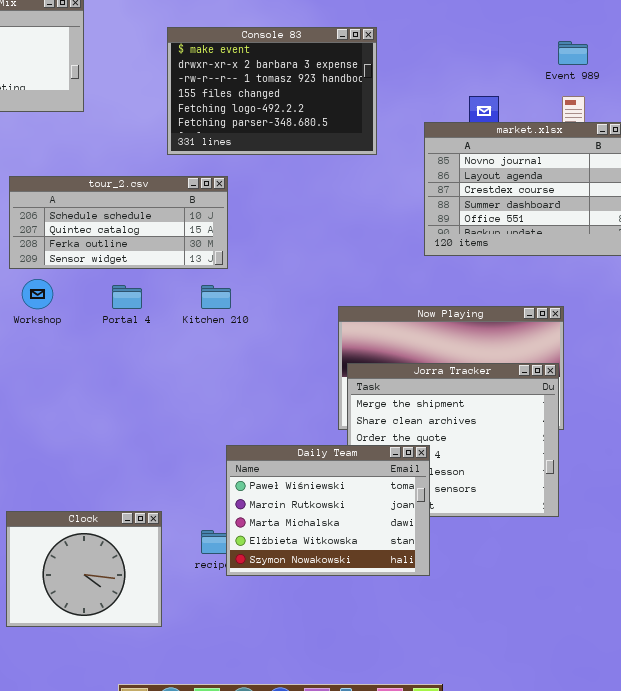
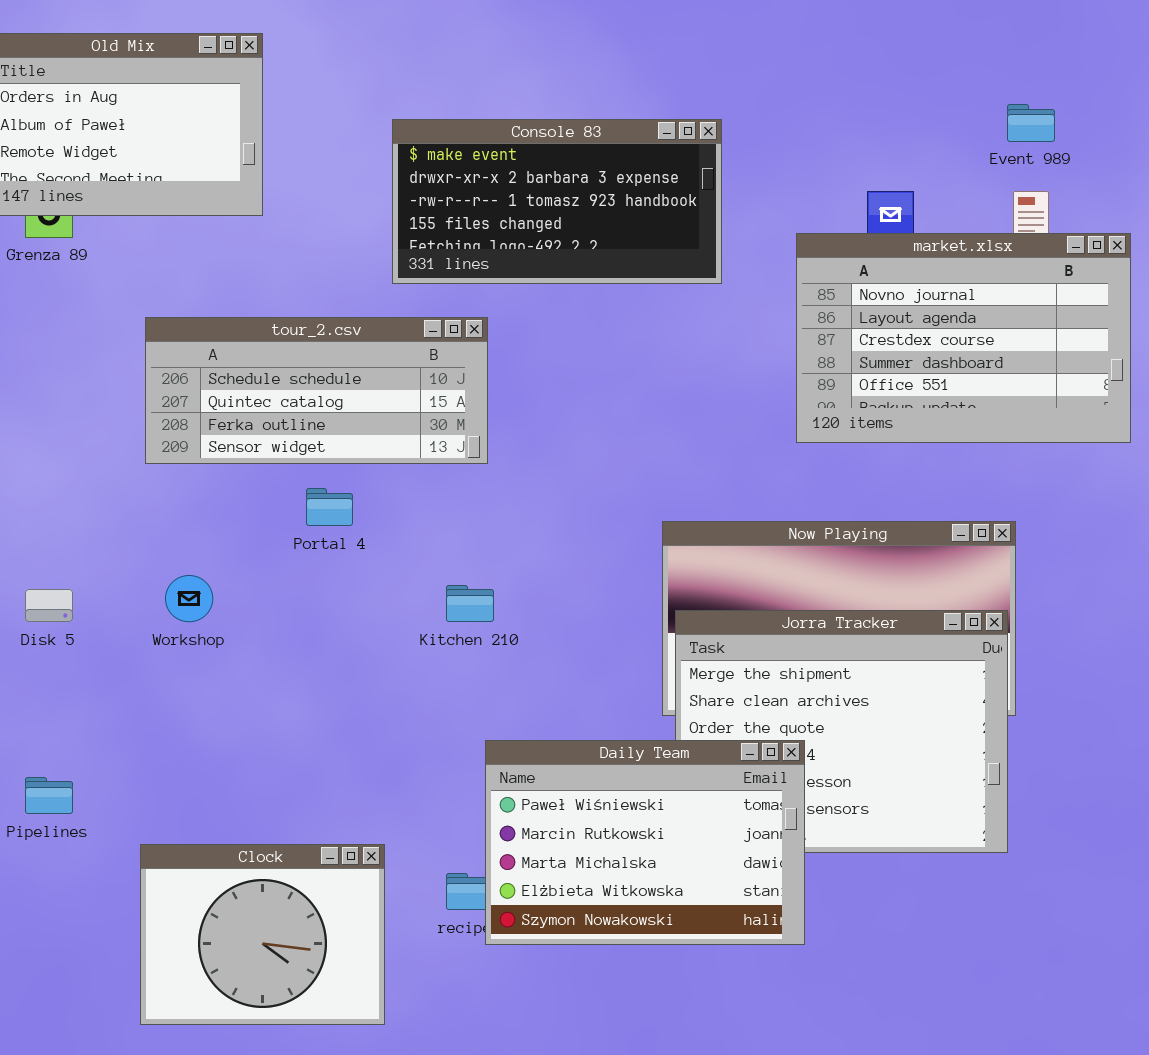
Console 83: [167,27,377,155] -> [392,119,722,284], resized
Workshop: [22,279,53,309] -> [165,575,213,622], moved
Kitchen 210: [201,285,231,309] -> [446,585,494,622], moved

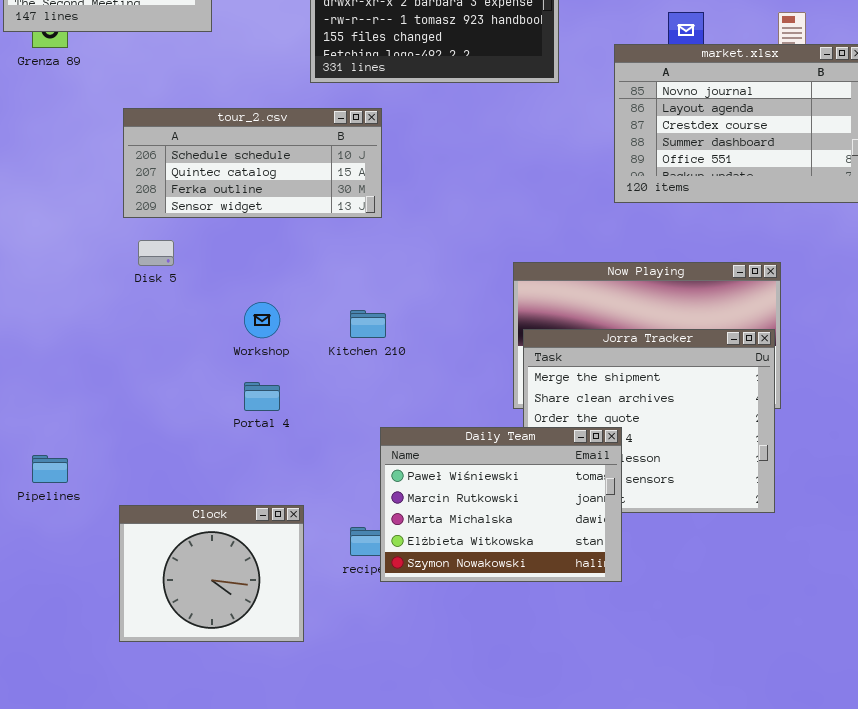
Portal 4: [306,488,353,526] -> [244,382,280,411], moved
Workshop: [165,575,213,622] -> [244,302,280,338], moved
Disk 5: [25,589,73,622] -> [138,240,174,266], moved

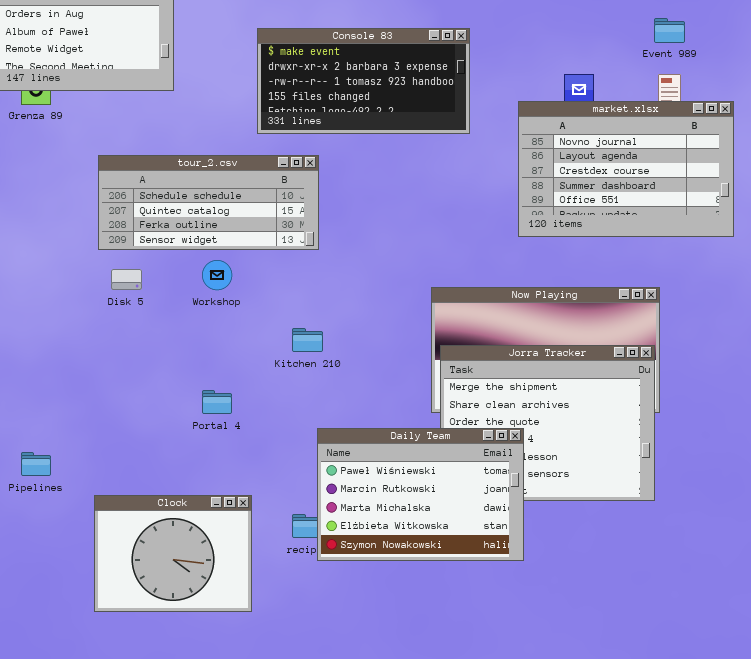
Workshop: [244,302,280,338] -> [202,260,232,290], moved

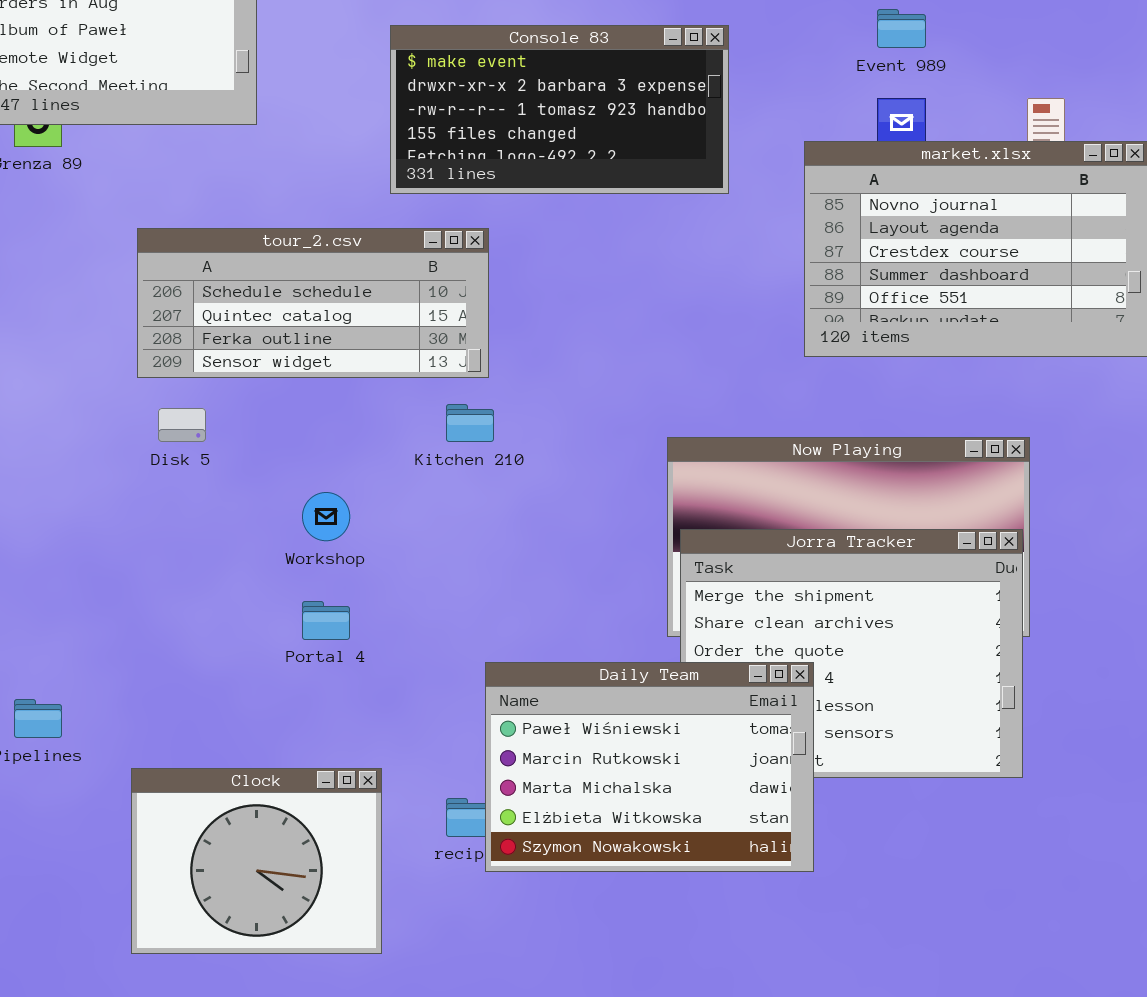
Event 989: [654,18,685,43] -> [877,9,926,48], moved
Workshop: [202,260,232,290] -> [302,492,350,541], moved
Kitchen 210: [292,328,323,352] -> [446,404,494,442], moved

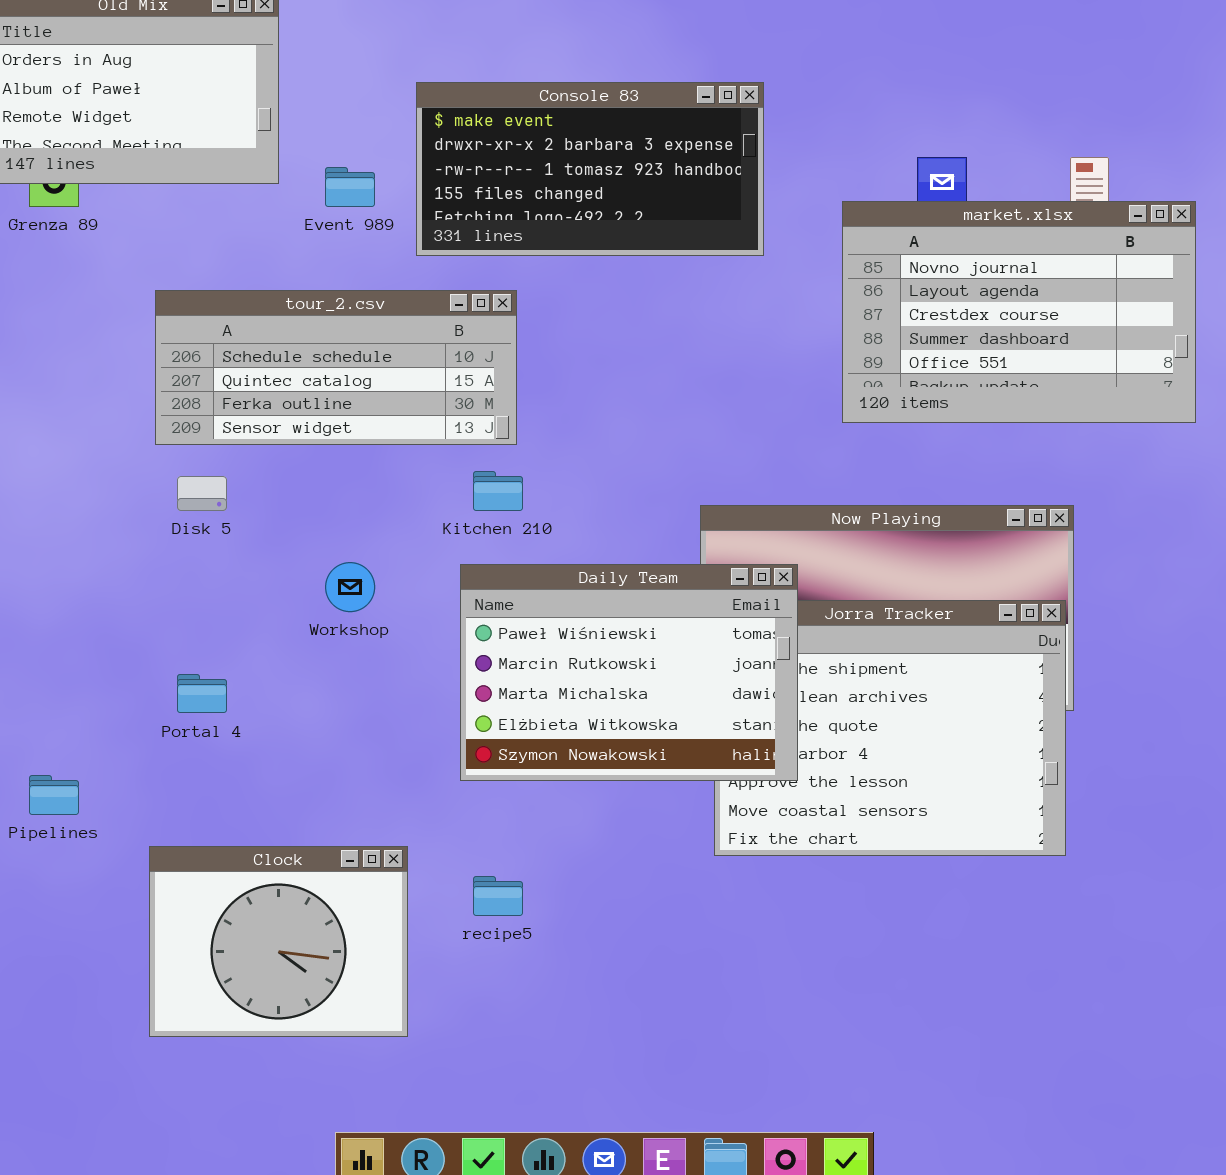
Event 989: [877,9,926,48] -> [325,167,375,207], moved
Portal 4: [302,601,350,640] -> [177,674,227,713], moved
Daily Team: [485,662,814,872] -> [460,564,798,781], moved

